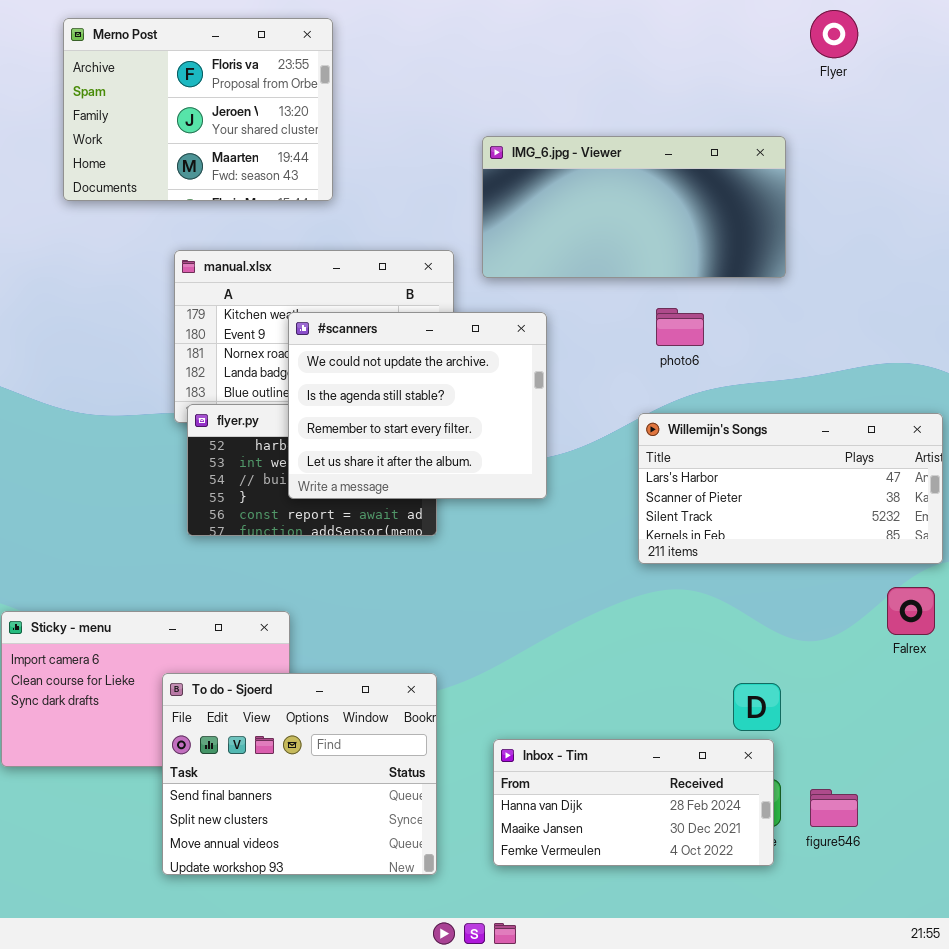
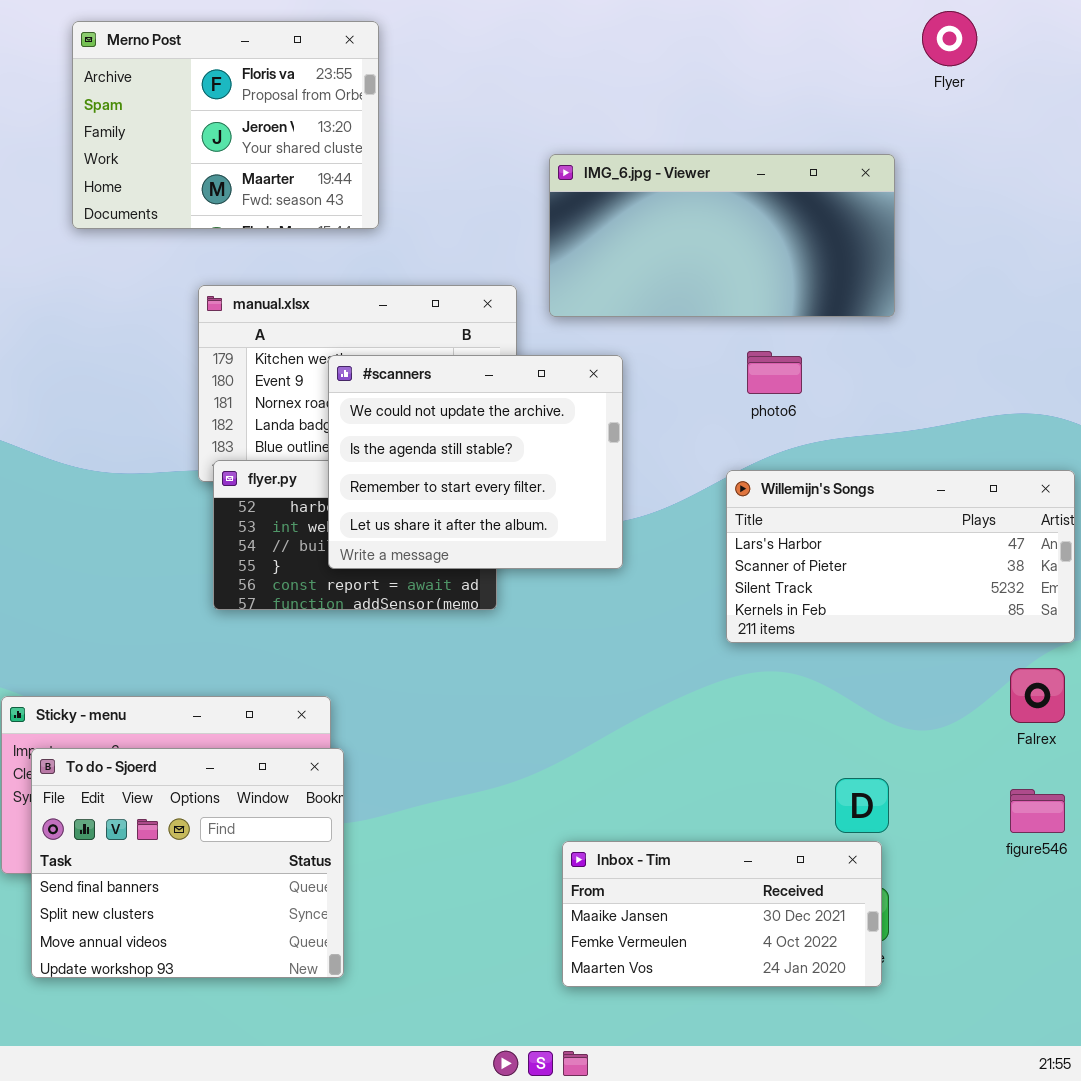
To do - Sjoerd: [162,673,437,875] -> [31,748,344,978], moved
Inbox - Tim: [493,739,774,866] -> [562,841,882,987], scrolled down 1 row
figure546: [810,789,858,827] -> [1010,789,1065,833], moved

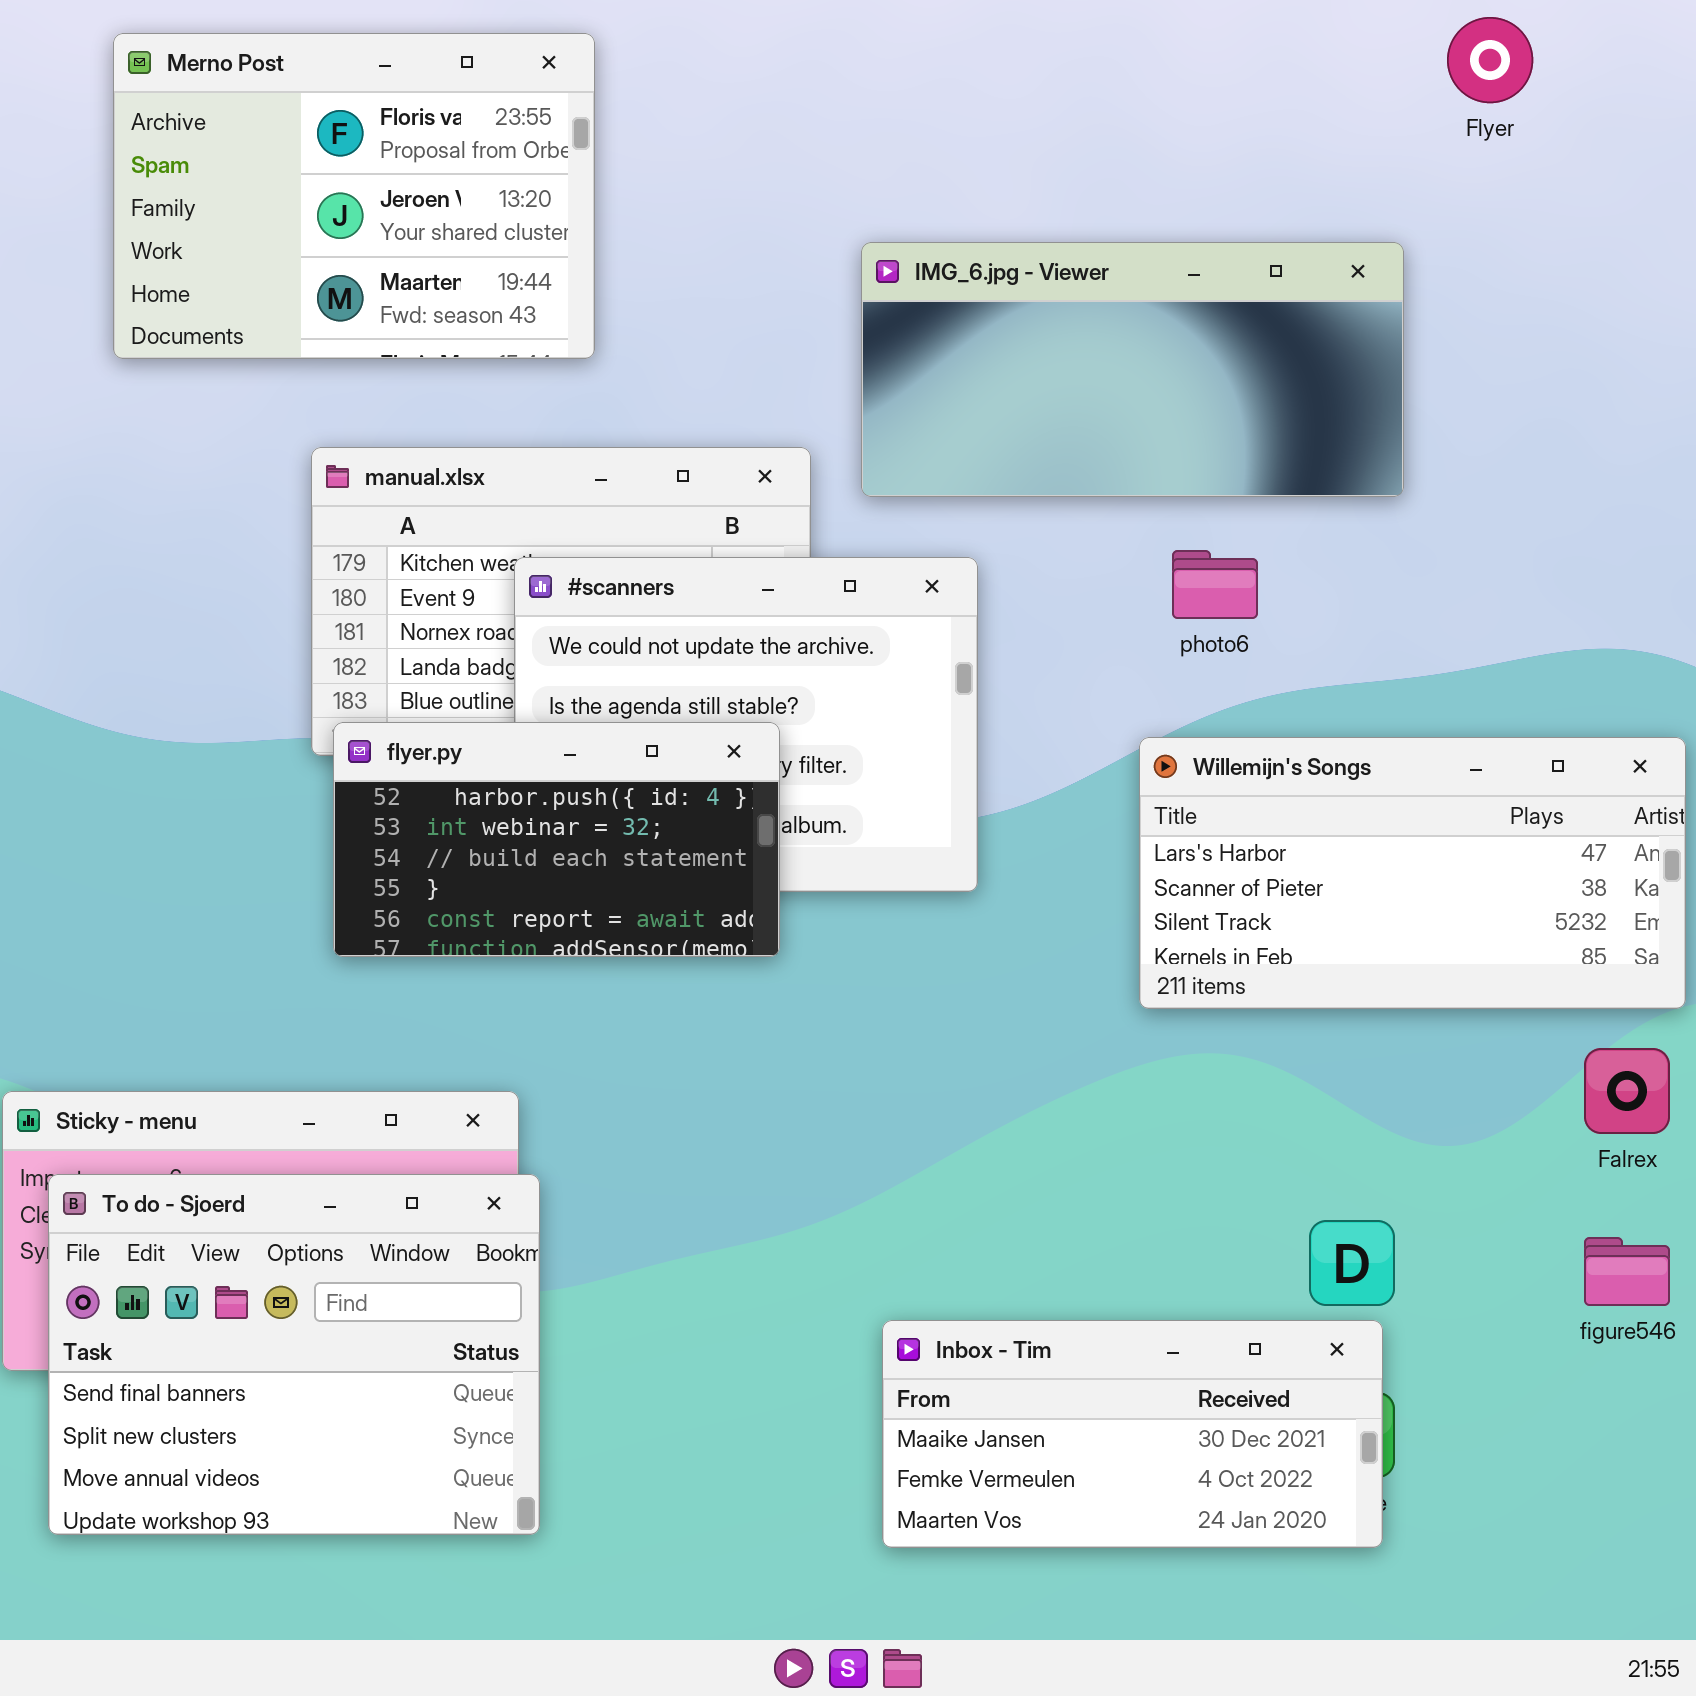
flyer.py: [213,460,497,610] -> [333,722,780,957], raised

